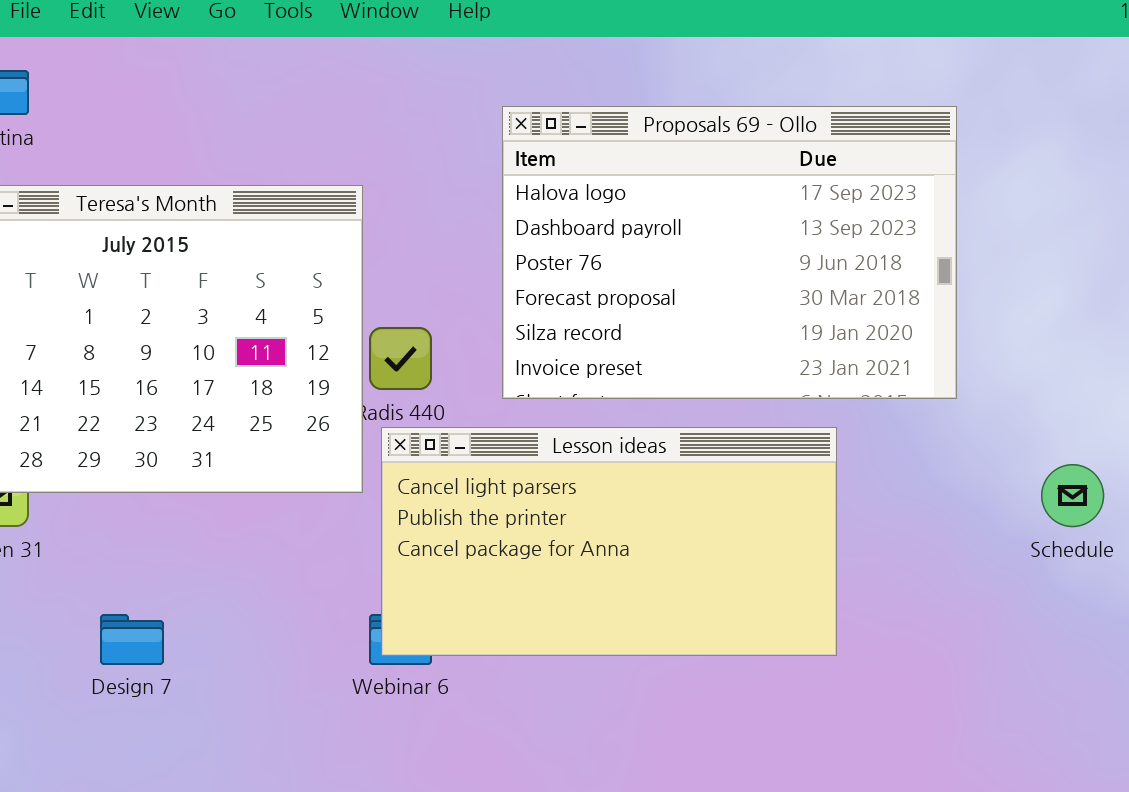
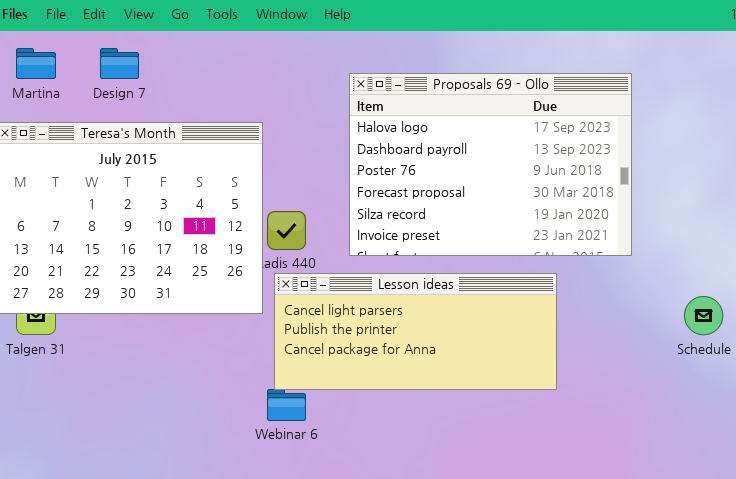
Lesson ideas: [381,427,837,656] -> [274,273,557,390], resized
Design 7: [100,614,164,665] -> [100,48,139,79], moved

